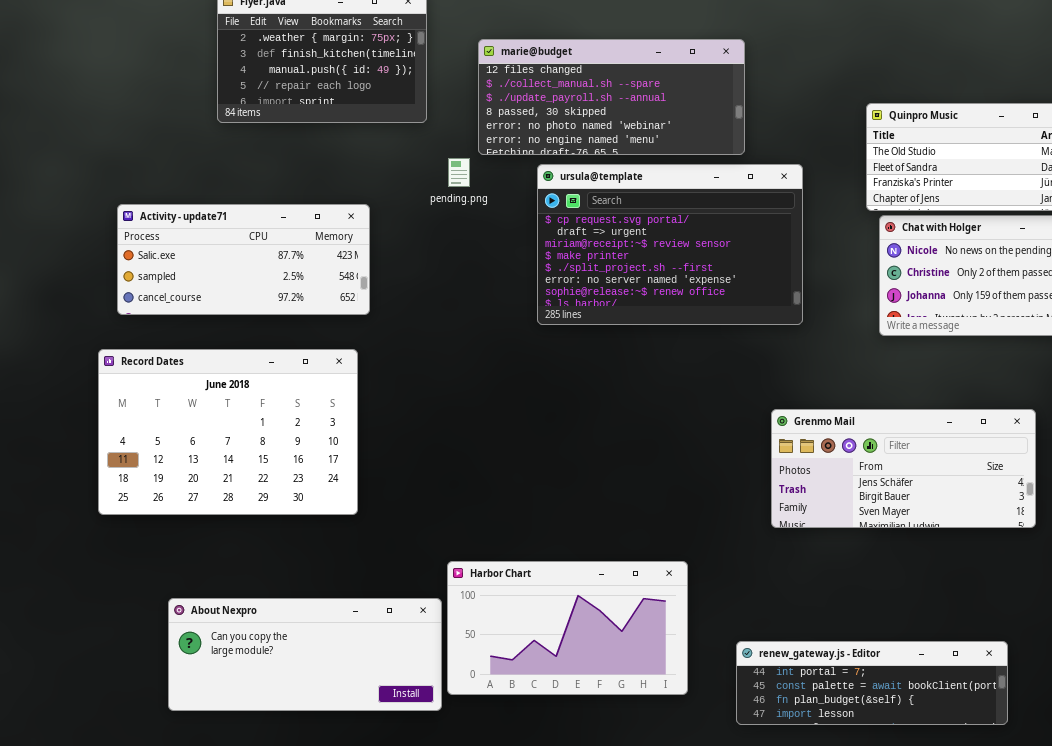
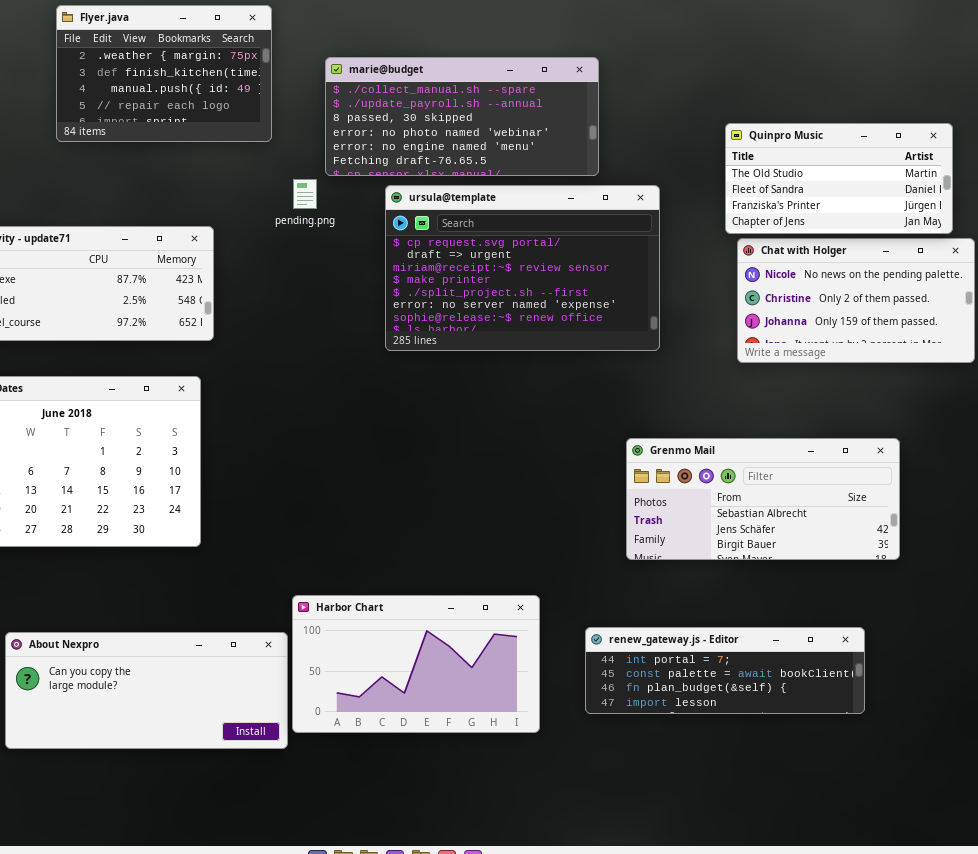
marie@budget: [478,39,745,155] -> [325,57,599,176], scrolled down 1 row
Grenmo Mail: [771,409,1036,528] -> [626,438,900,560], scrolled up 1 row
renew_gateway.js - Editor: [736,641,1008,725] -> [585,627,865,714], moved

